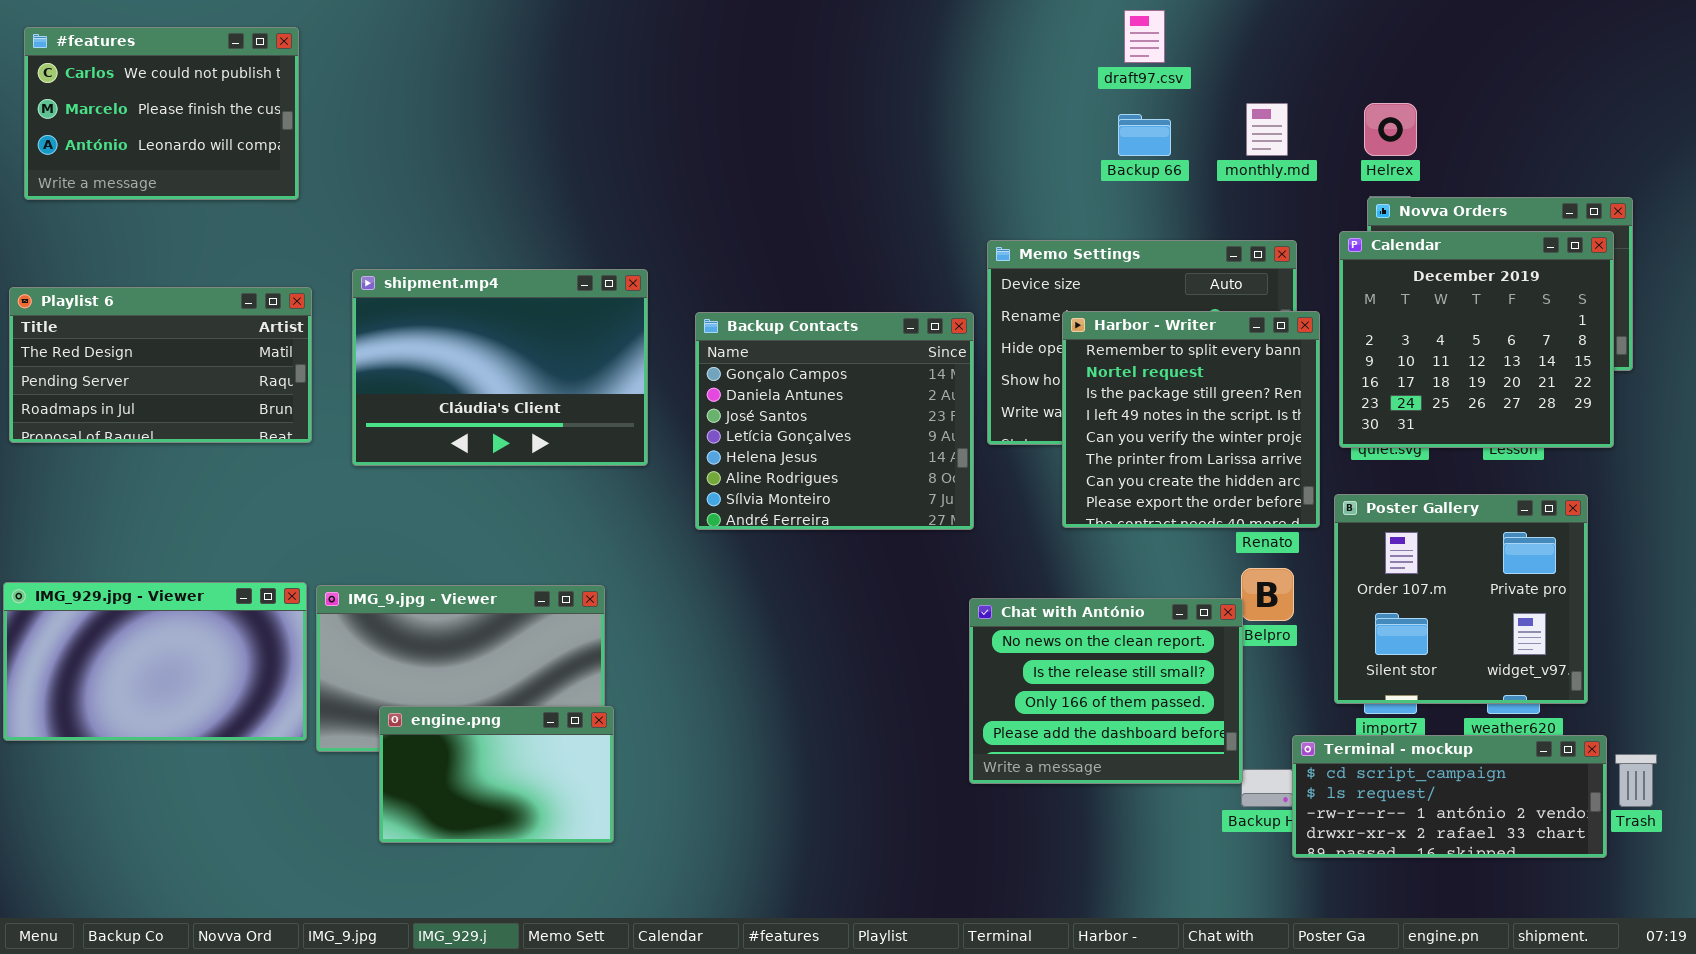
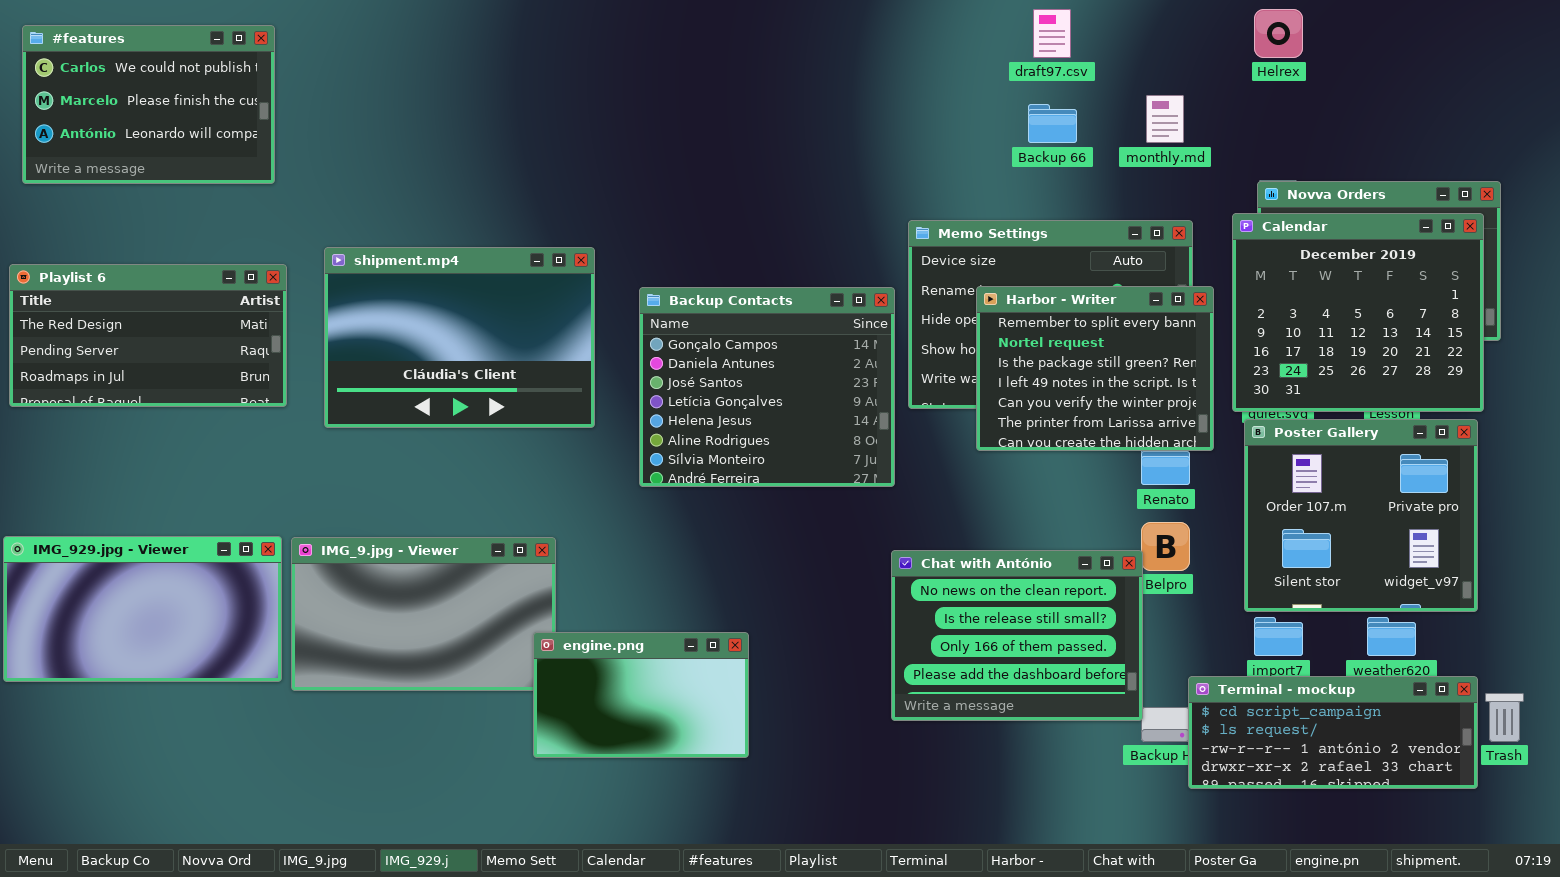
Helrex: [1364,103,1417,156] -> [1254,9,1303,58], moved
Harbor - Writer: [1062,311,1320,528] -> [976,286,1214,451], resized
Poster Gallery: [1334,494,1588,704] -> [1244,419,1478,612], moved
engine.png: [379,706,614,843] -> [533,632,749,758], moved

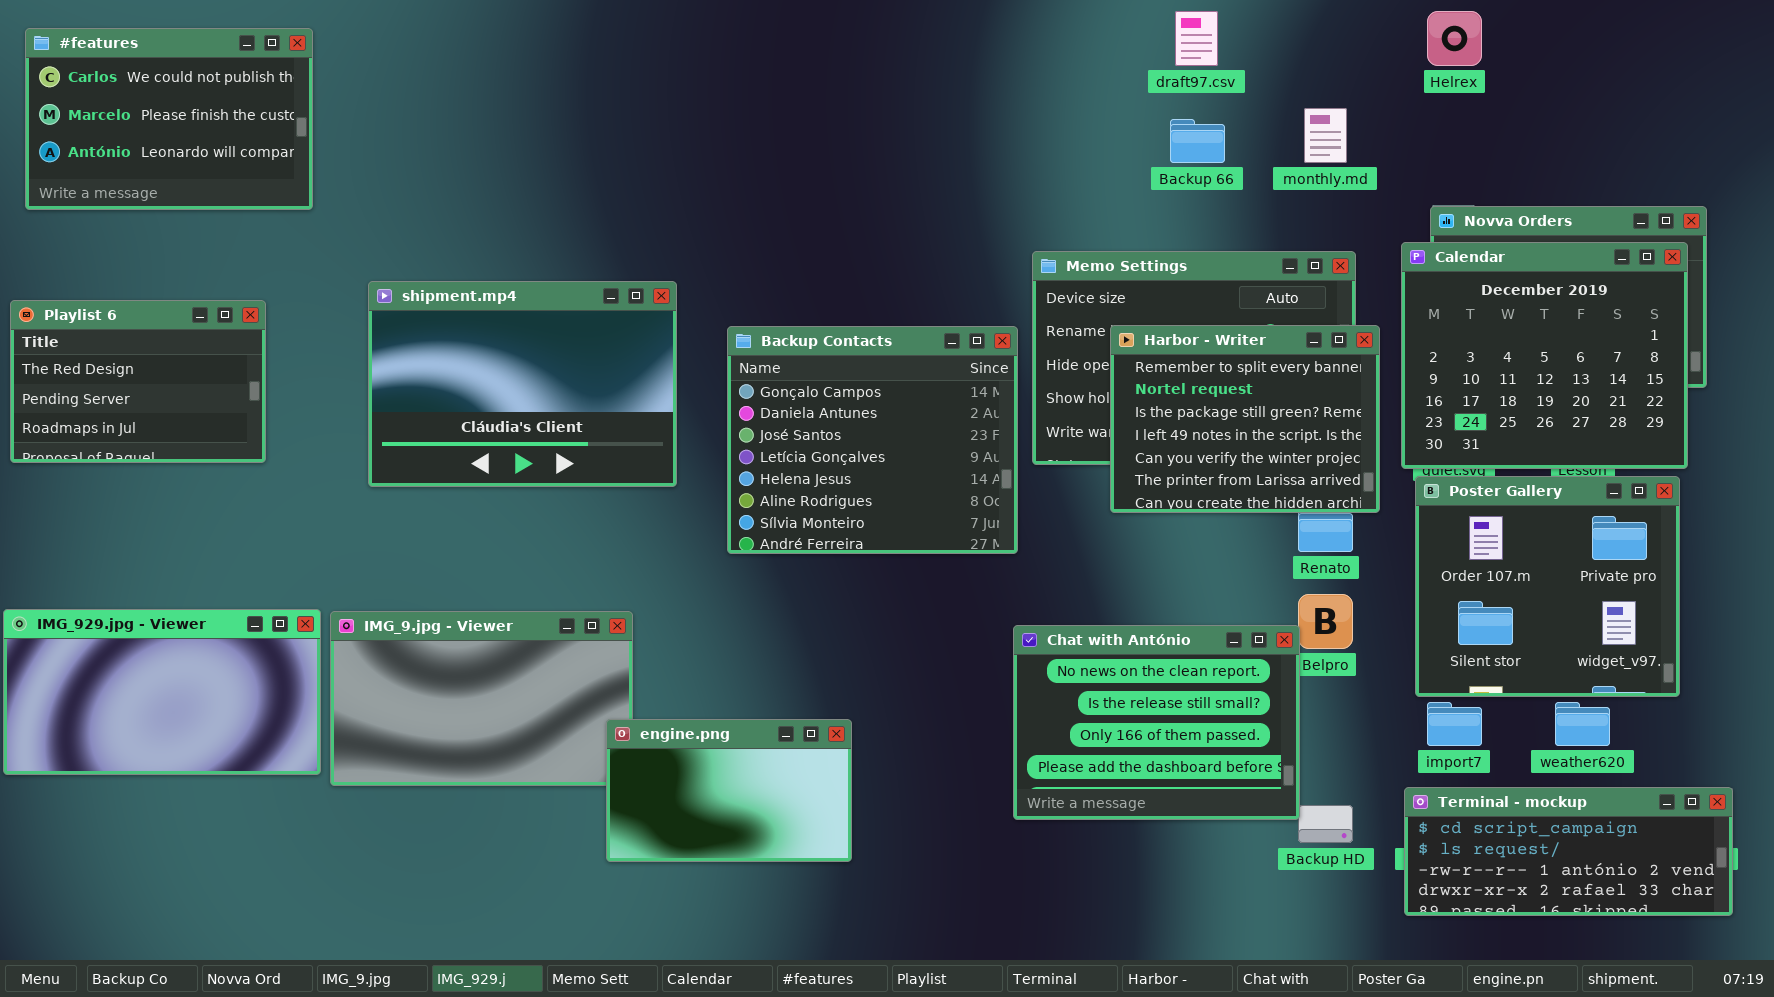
Playlist 6: [9,264,287,407] -> [10,300,266,463], resized
Terminal - mockup: [1188,676,1478,789] -> [1404,787,1733,916], moved

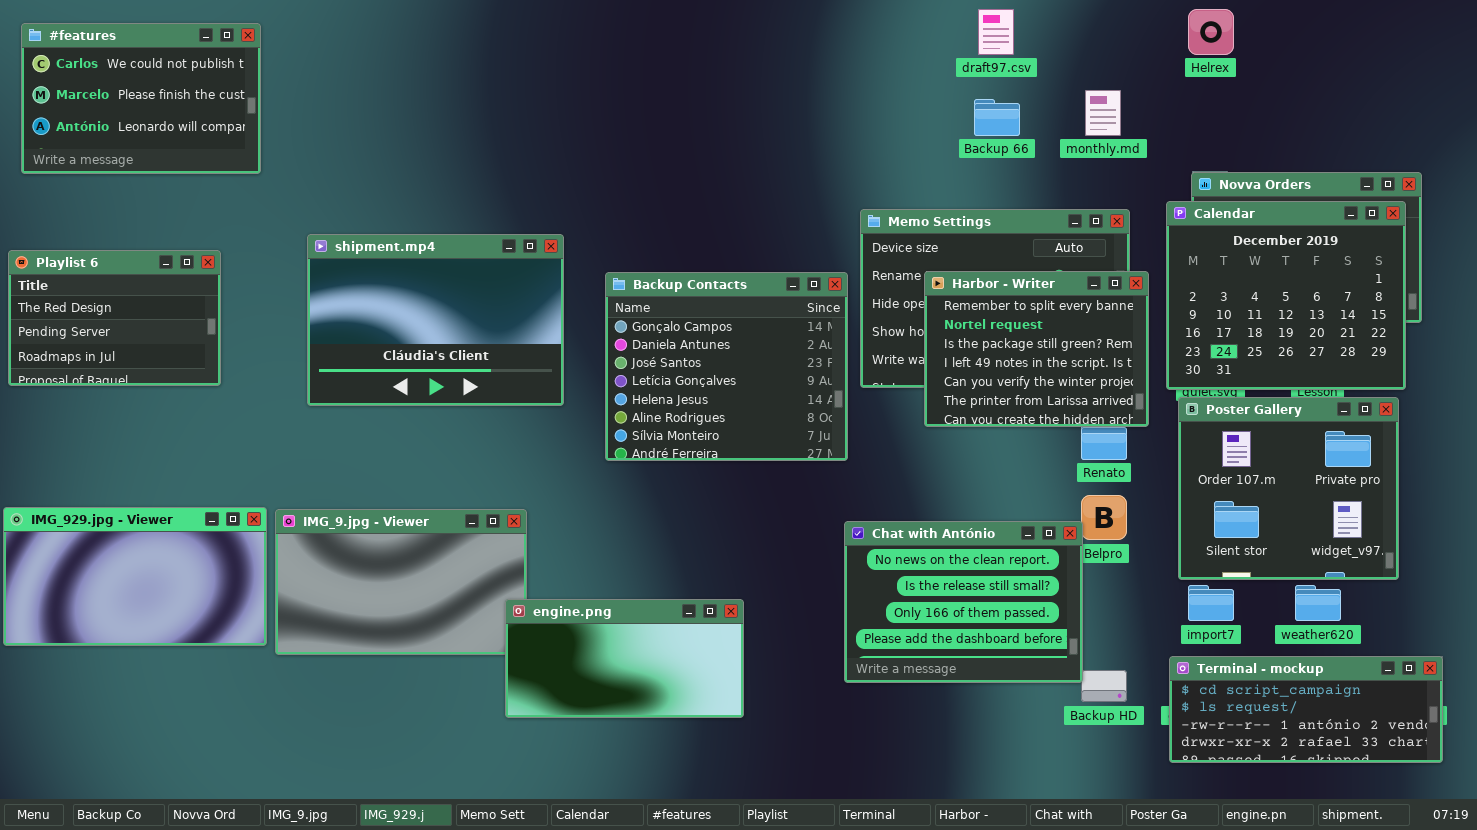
engine.png: [606,719,852,862] -> [505,599,744,718], resized

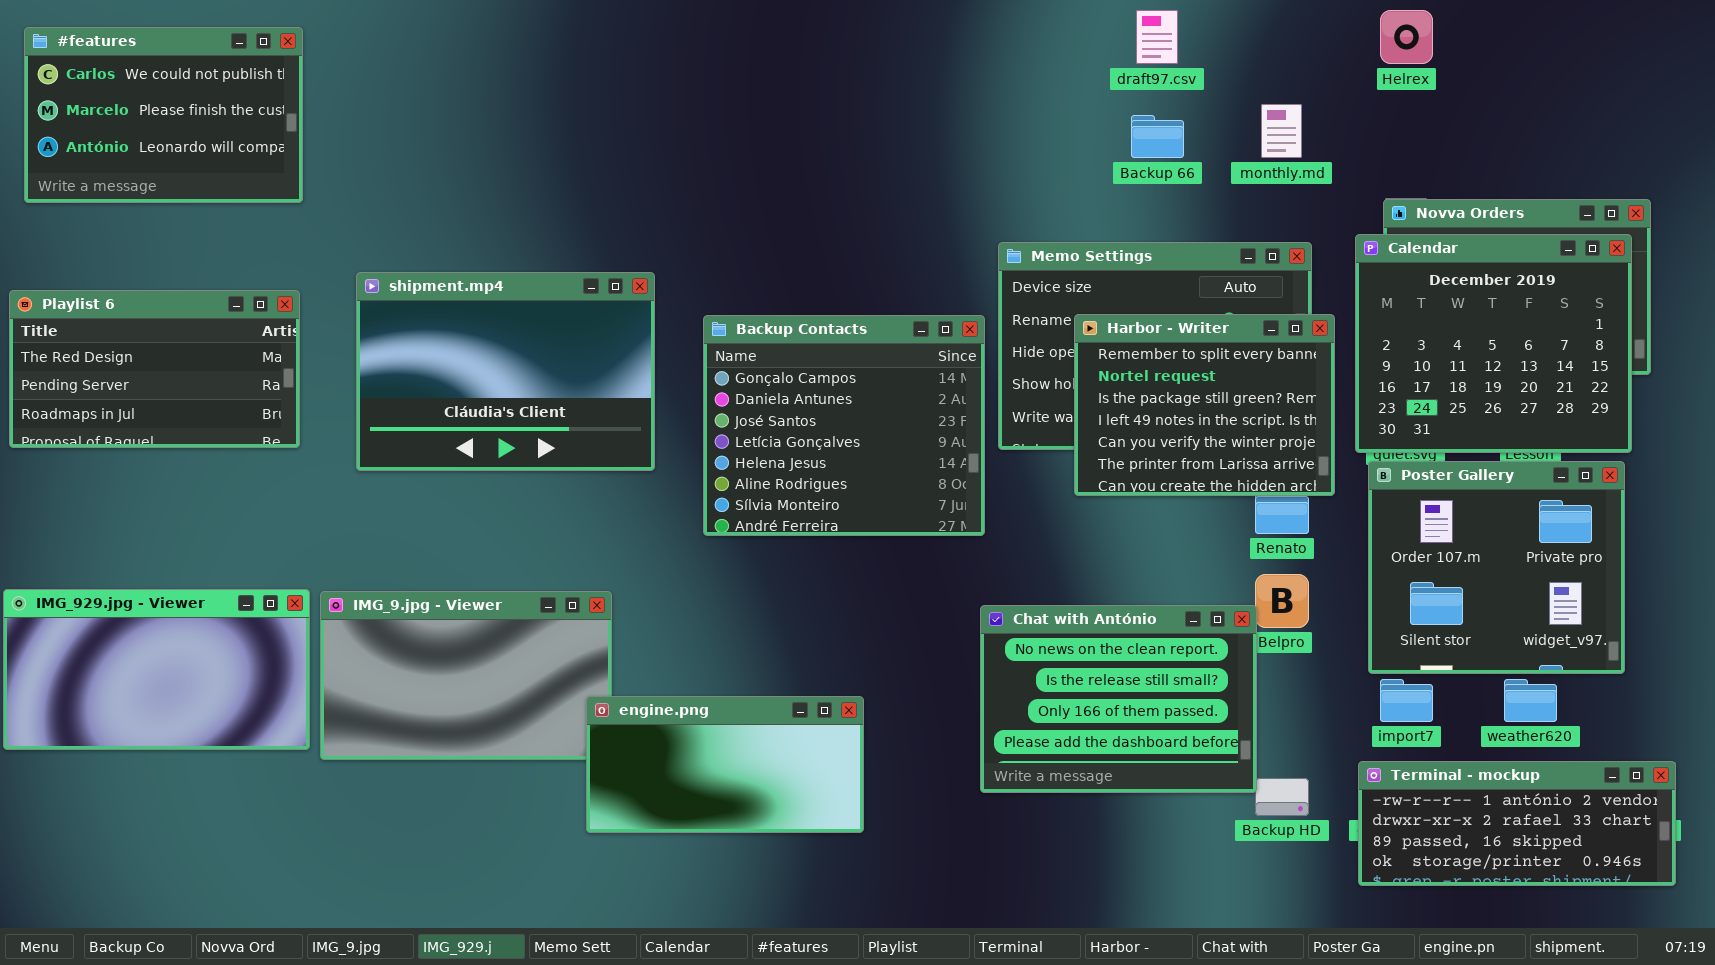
Playlist 6: [8,250,221,386] -> [9,290,300,448], resized
Terminal - mockup: [1169,656,1443,763] -> [1358,761,1676,886], scrolled down 2 rows

